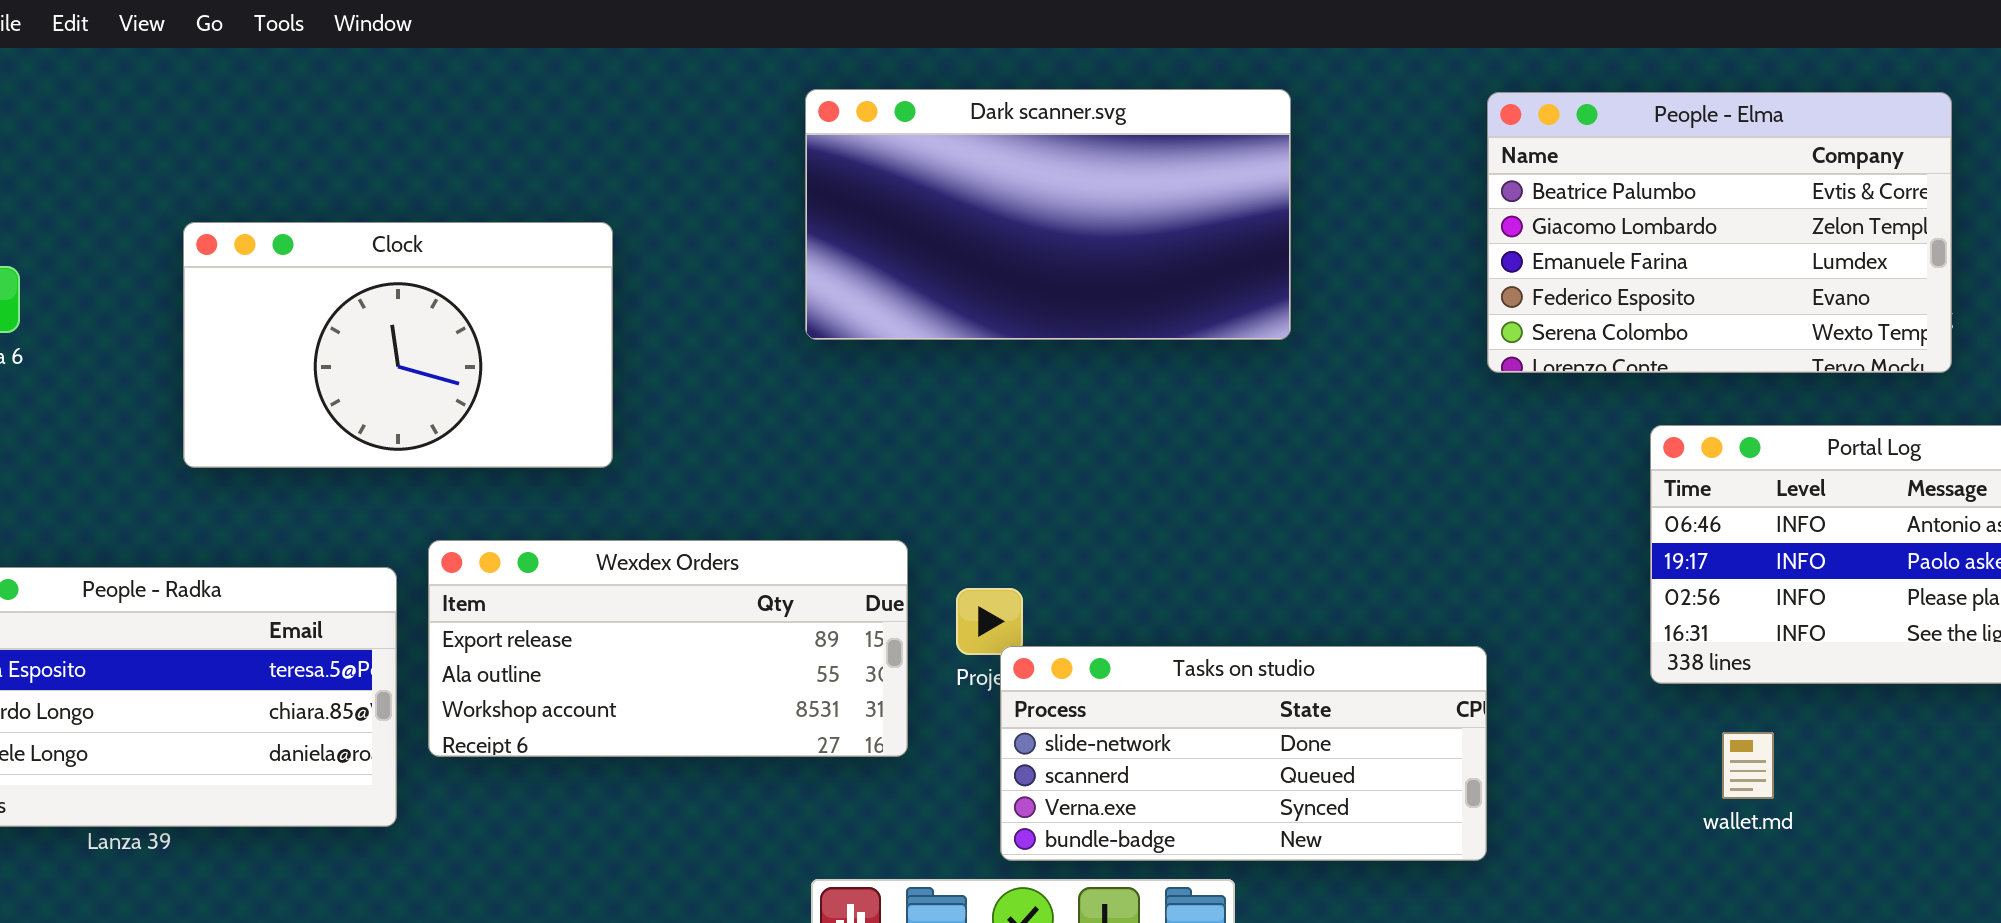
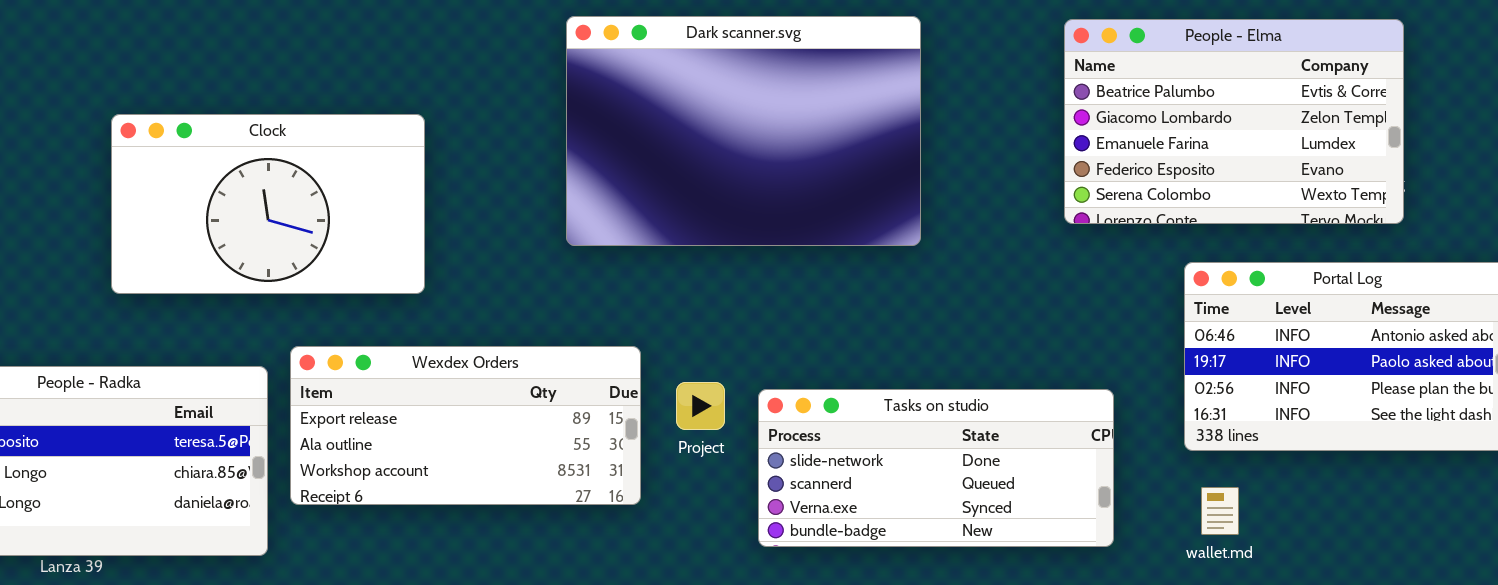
Dark scanner.svg: [805,89,1291,340] -> [566,16,921,246], resized
Tasks on studio: [1000,646,1487,861] -> [758,389,1114,547], moved
wallet.md: [1722,732,1774,799] -> [1201,487,1239,535], moved

